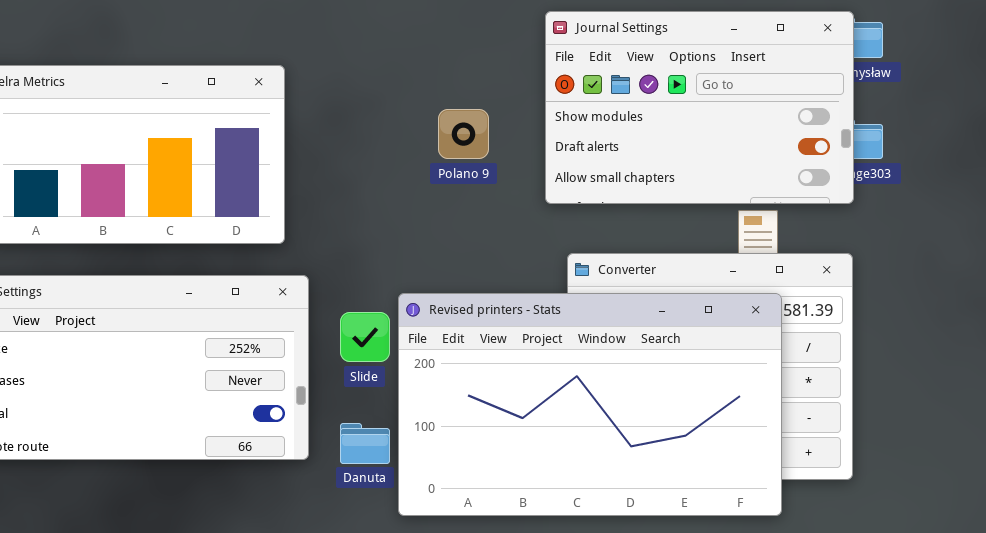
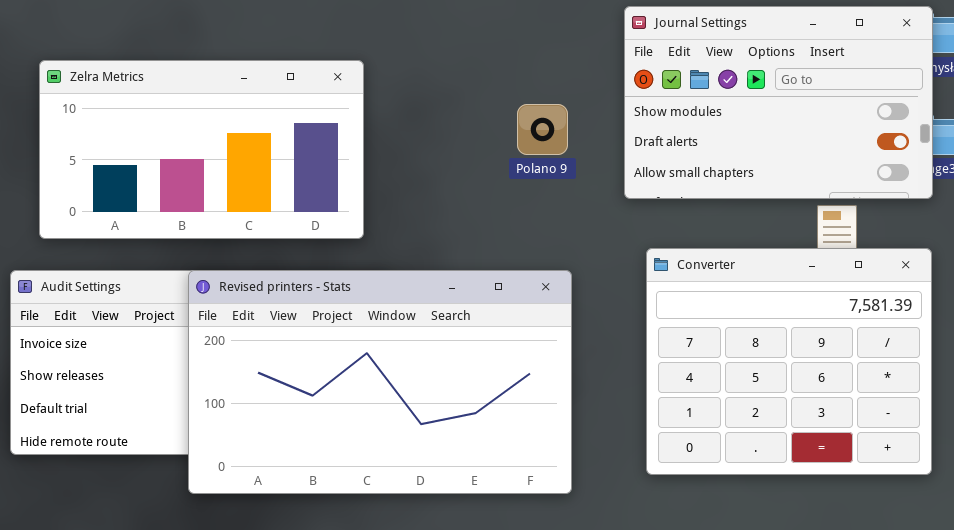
Revised printers - Stats: [398,293,782,516] -> [188,270,572,494], moved

